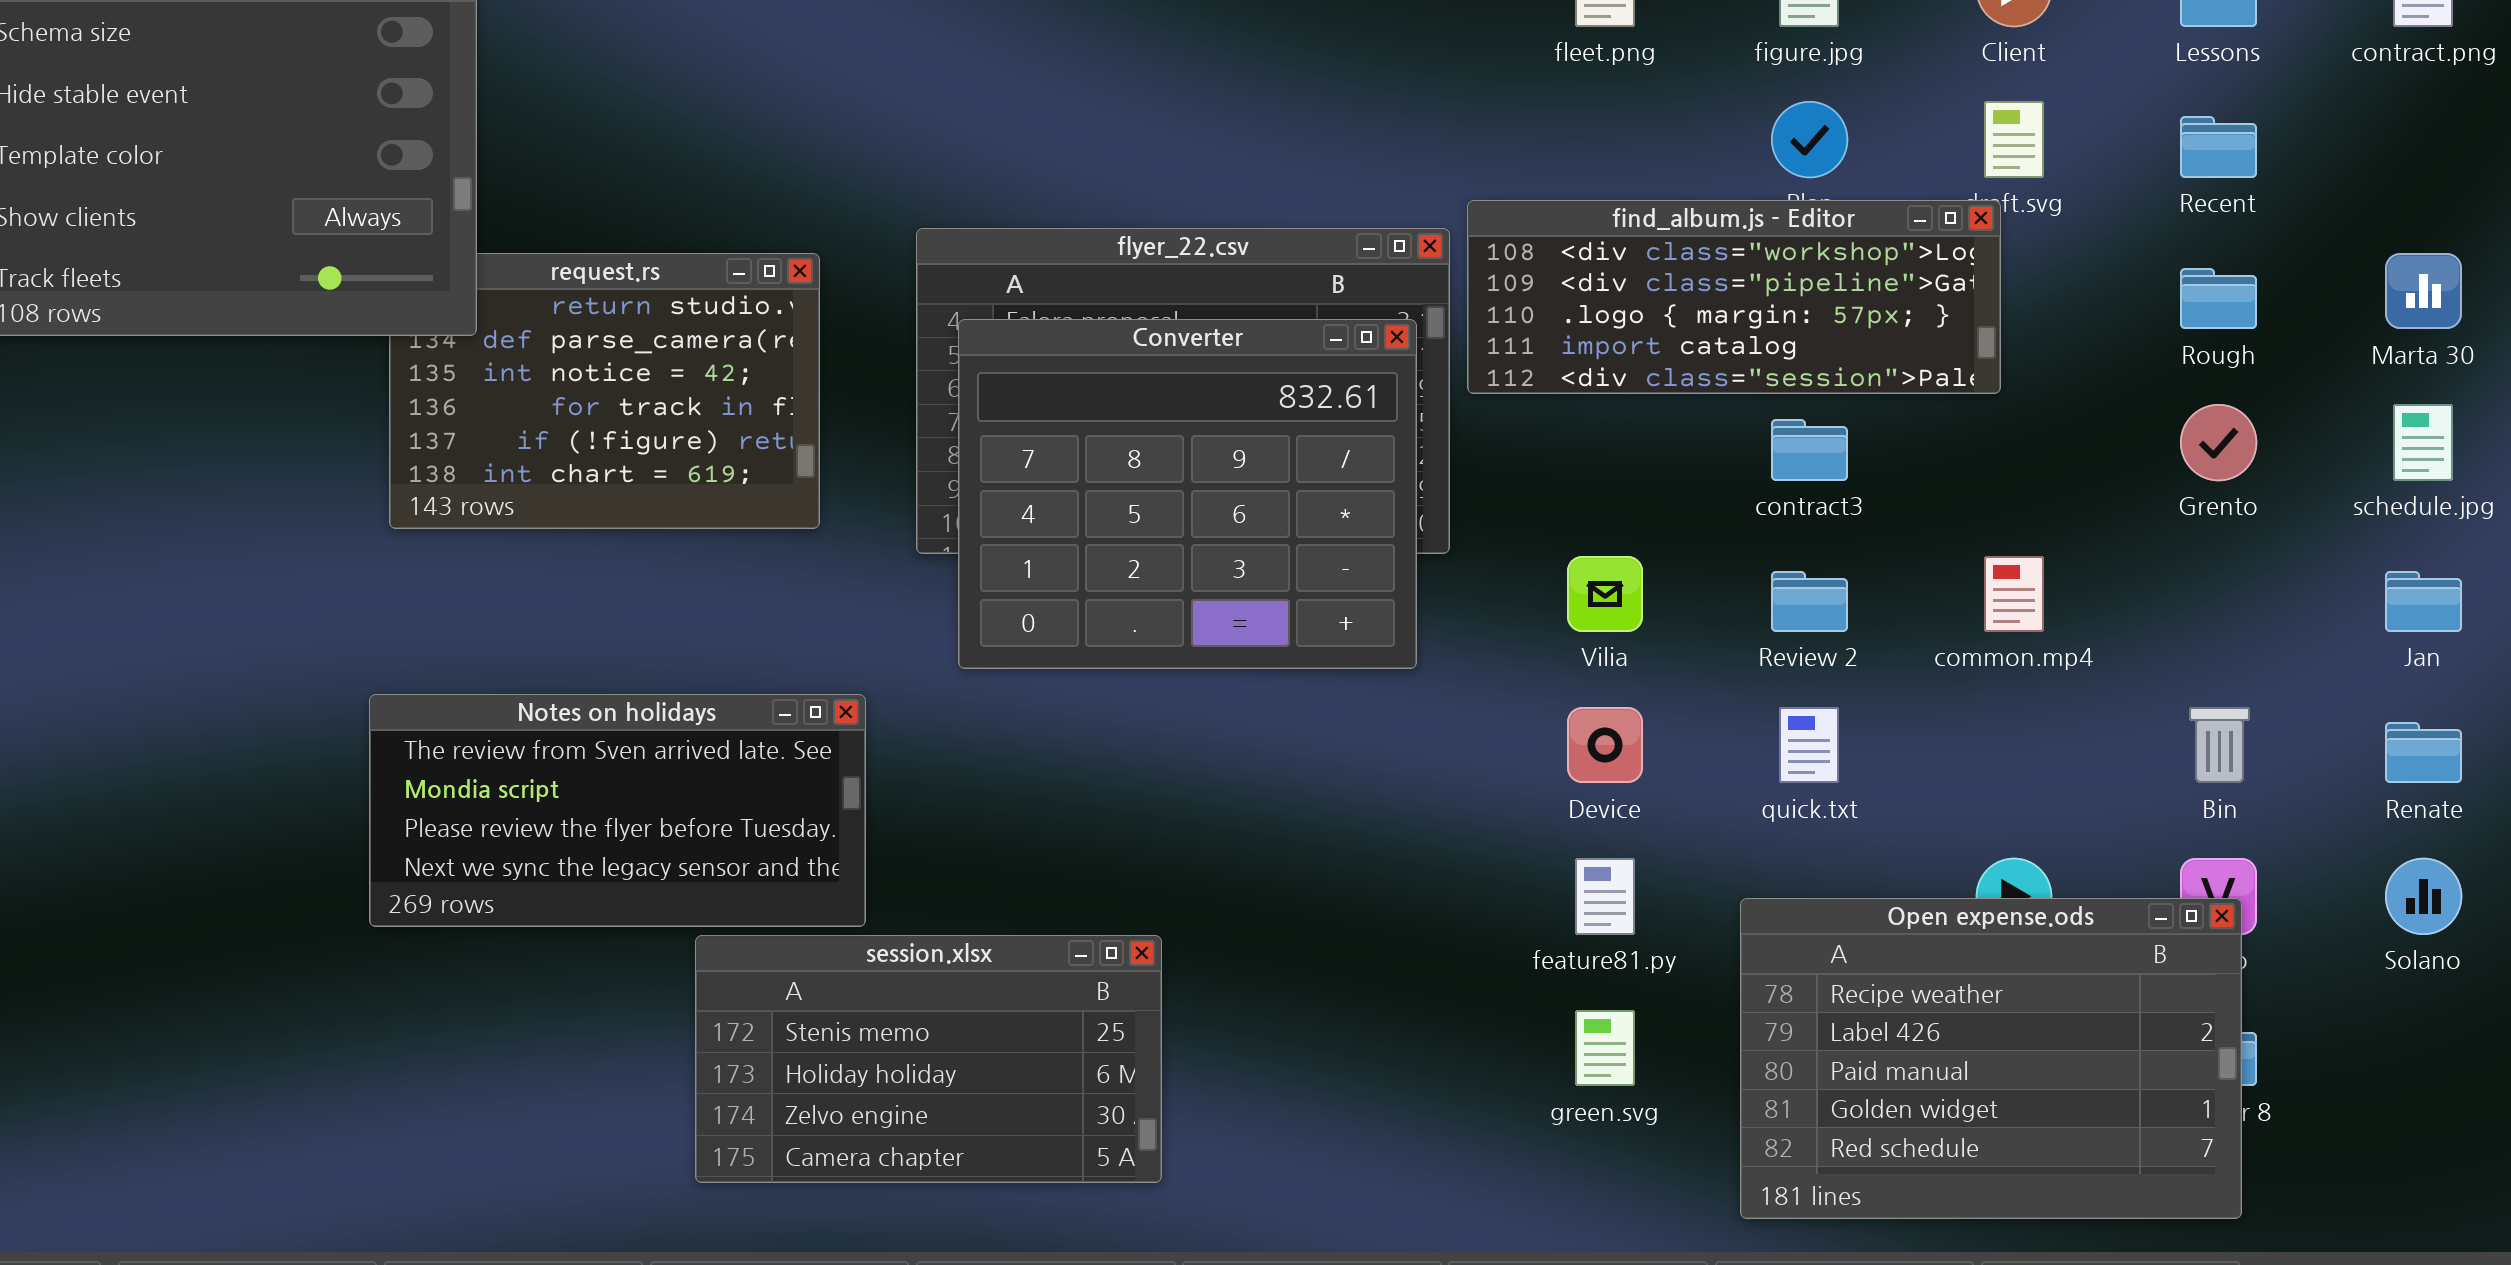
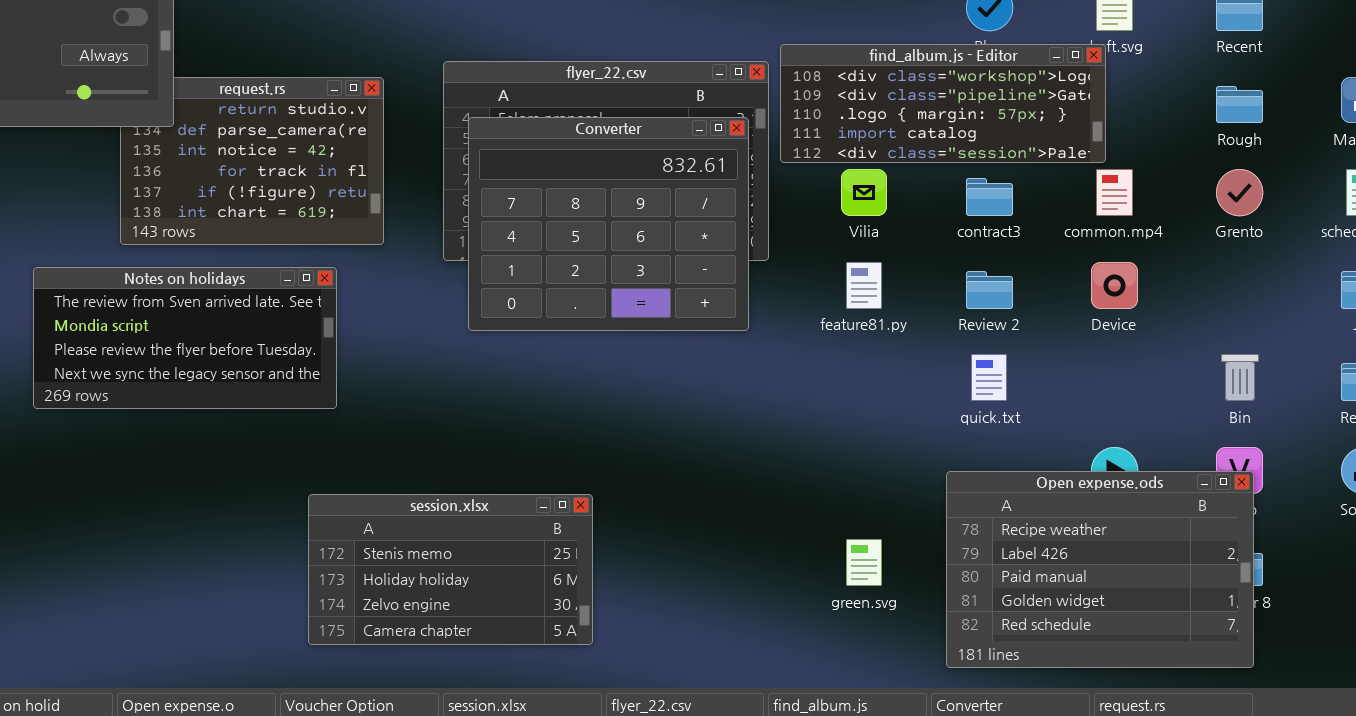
Vilia: [1567,556,1643,632] -> [841,169,887,216], moved
common.mp4: [1984,556,2044,632] -> [1096,169,1133,216], moved
Notes on holidays: [369,694,866,927] -> [33,267,337,409], moved
Device: [1567,707,1643,783] -> [1091,262,1138,309], moved
feature81.py: [1575,858,1635,935] -> [846,262,882,309], moved

